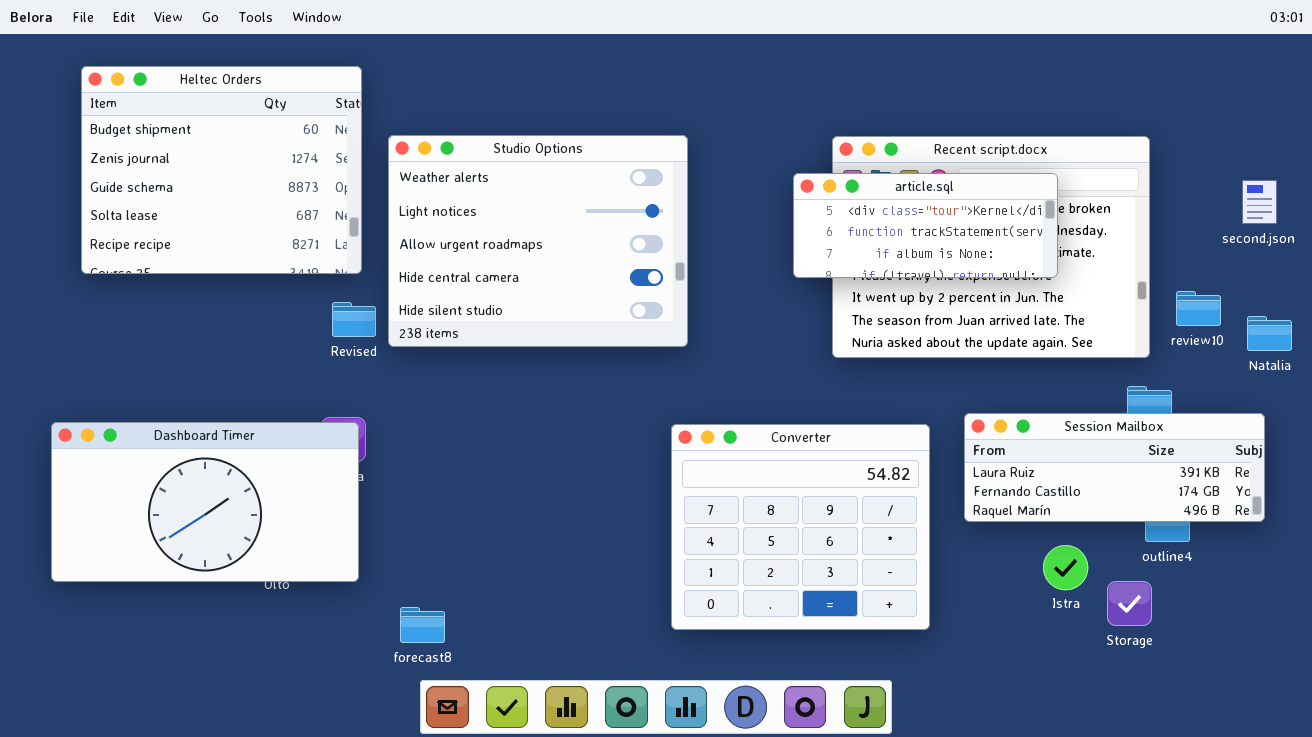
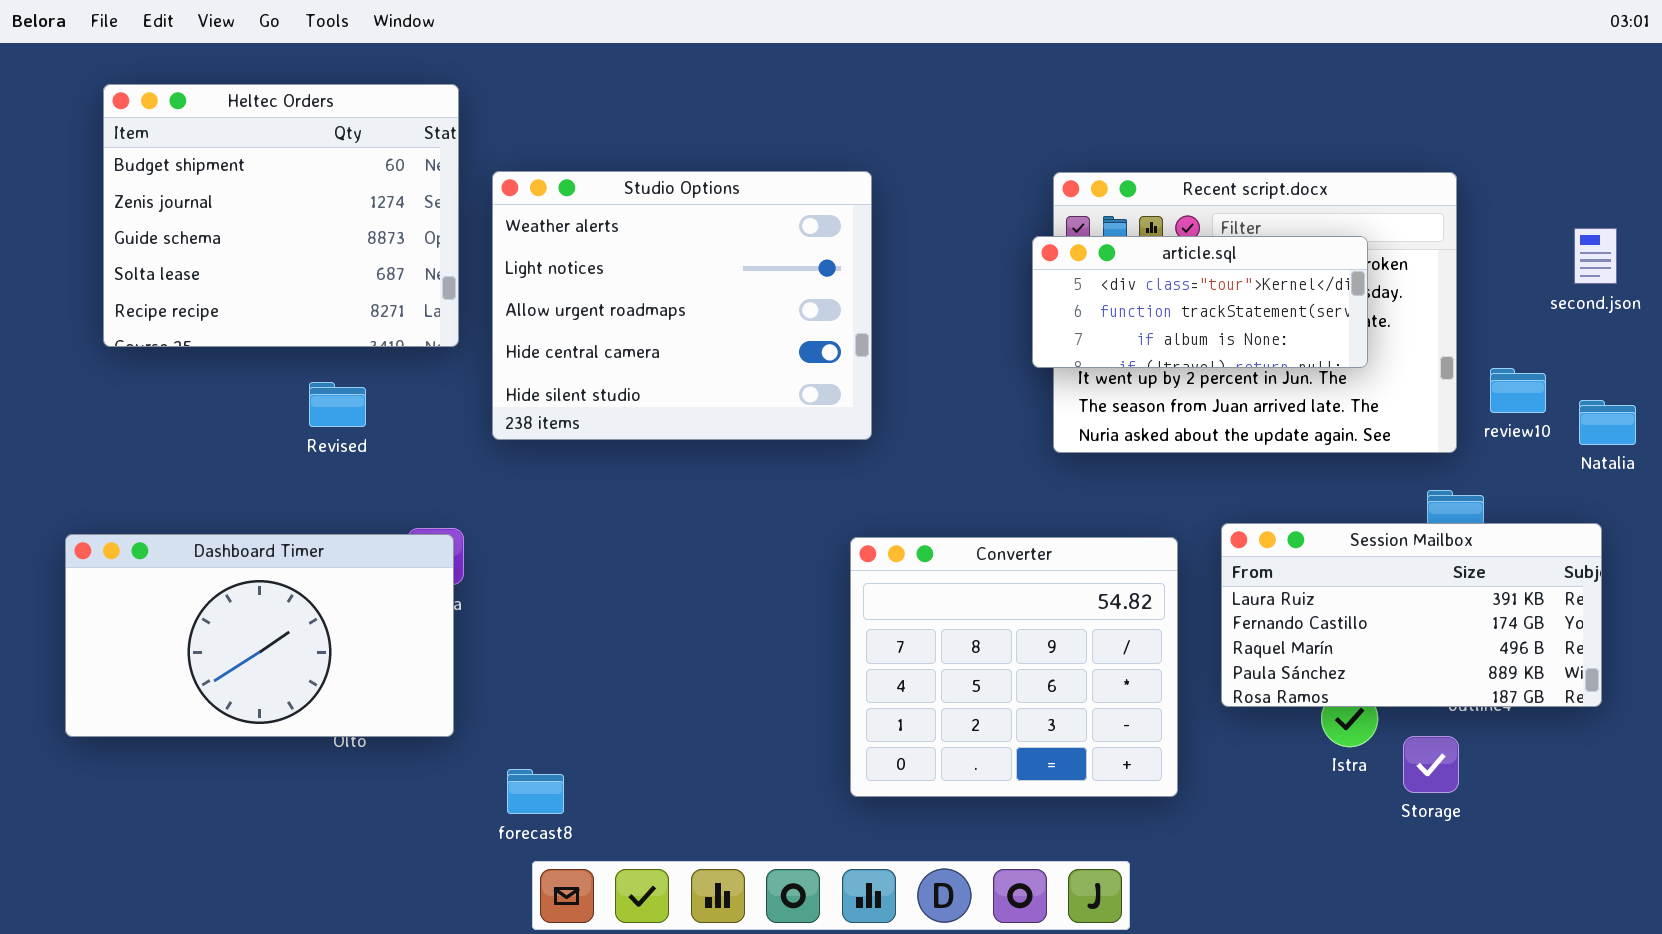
article.sql: [793,173,1058,278] -> [1032,236,1368,368], moved
Revised: [332,302,376,337] -> [309,382,366,427], moved
Session Mailbox: [964,413,1265,522] -> [1221,523,1602,707], resized

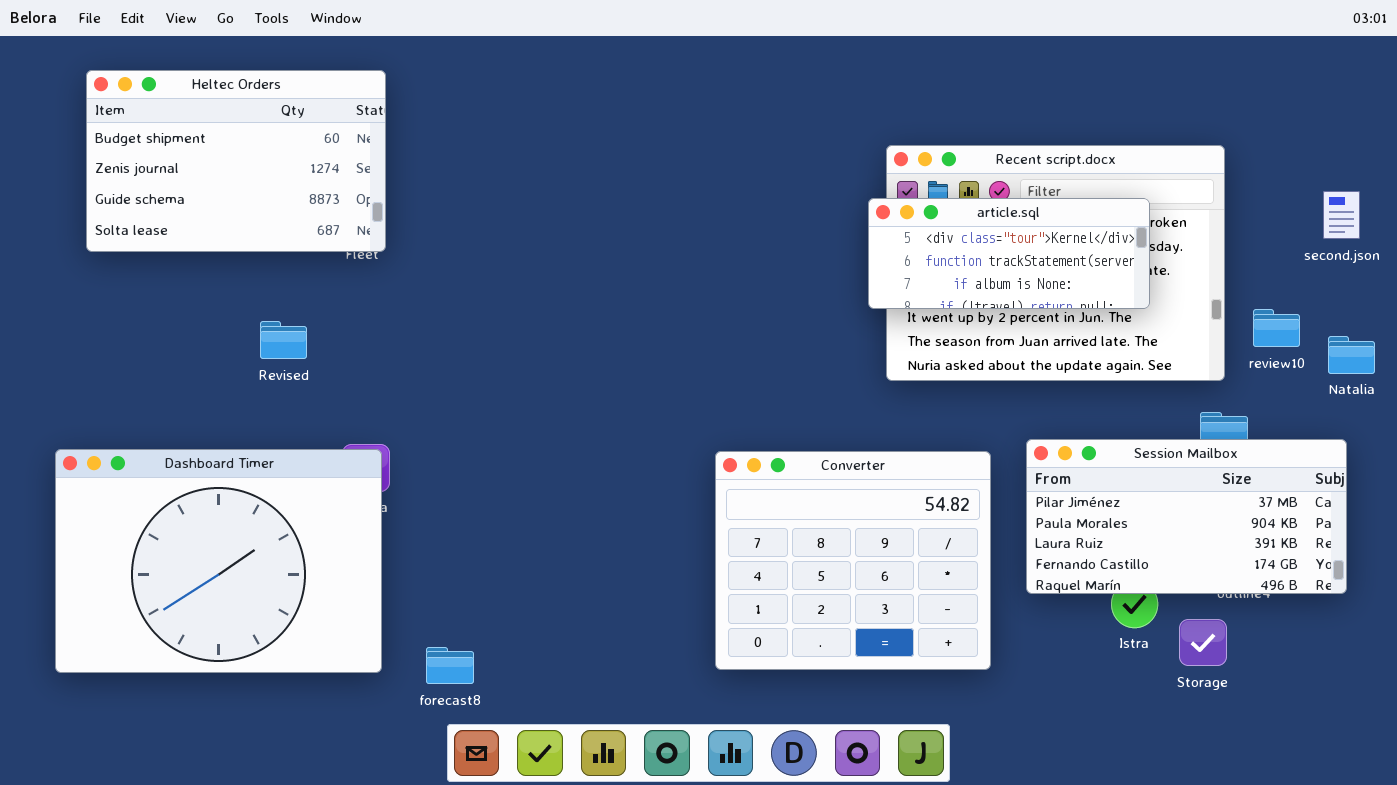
Heltec Orders: [103,84,459,347] -> [86,70,386,252], resized
Studio Options: [492,171,872,440] -> none, closed
Session Mailbox: [1221,523,1602,707] -> [1026,439,1347,594], scrolled up 2 rows
Dashboard Timer: [65,534,454,737] -> [55,449,382,673], resized

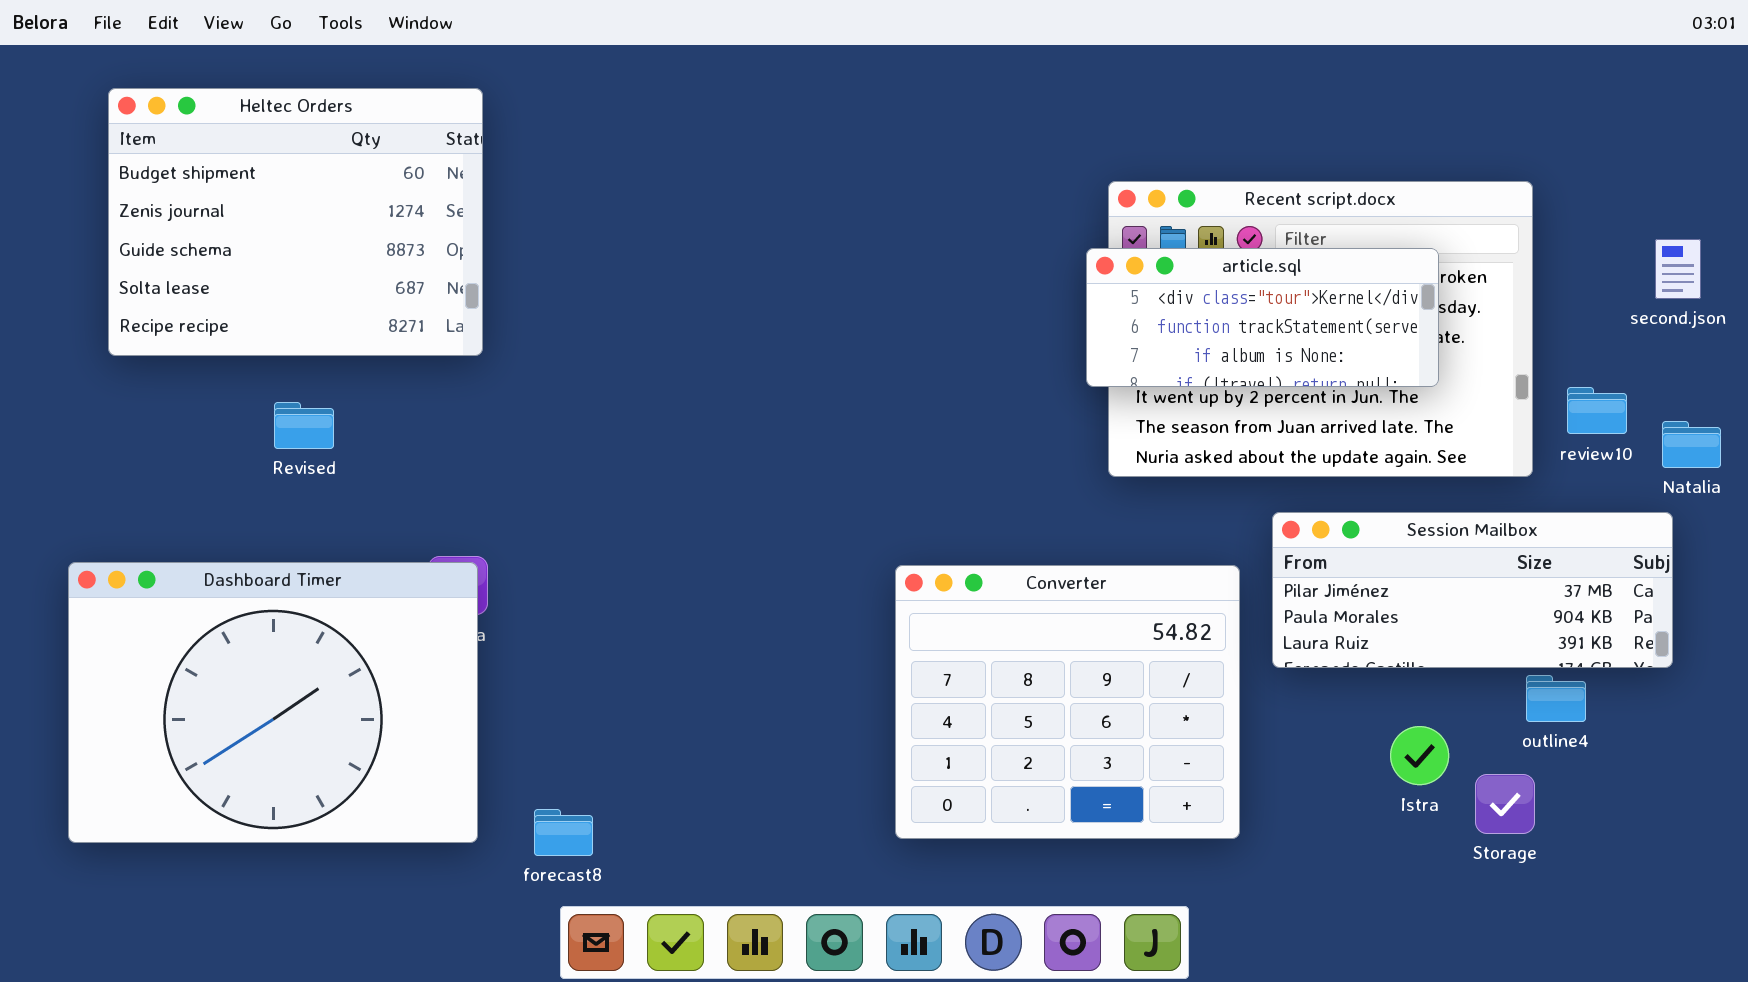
Heltec Orders: [86,70,386,252] -> [108,88,483,356], resized
Revised: [260,321,307,359] -> [274,402,334,449], moved
Session Mailbox: [1026,439,1347,594] -> [1272,512,1673,668], moved, resized

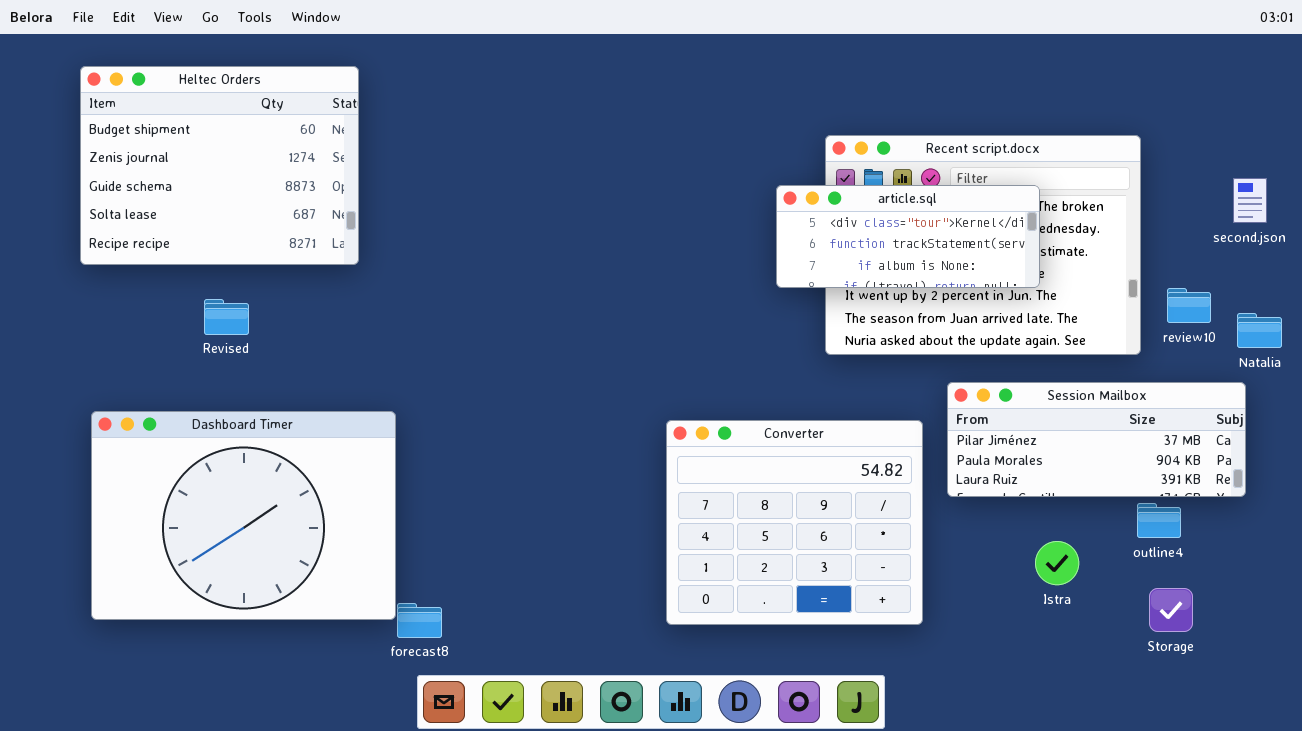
article.sql: [1086,248,1439,387] -> [776,185,1040,288], moved
Dashboard Timer: [68,562,478,843] -> [91,411,396,620], moved
Storage: [1475,774,1535,834] -> [1149,588,1193,632], moved

